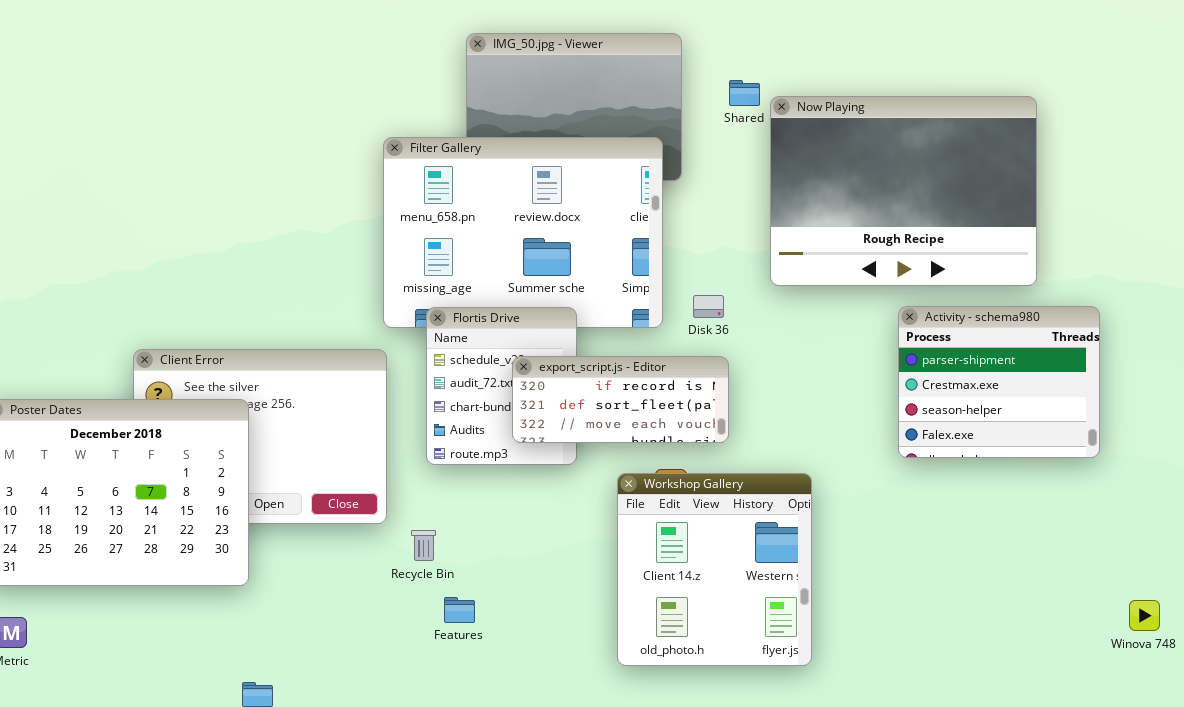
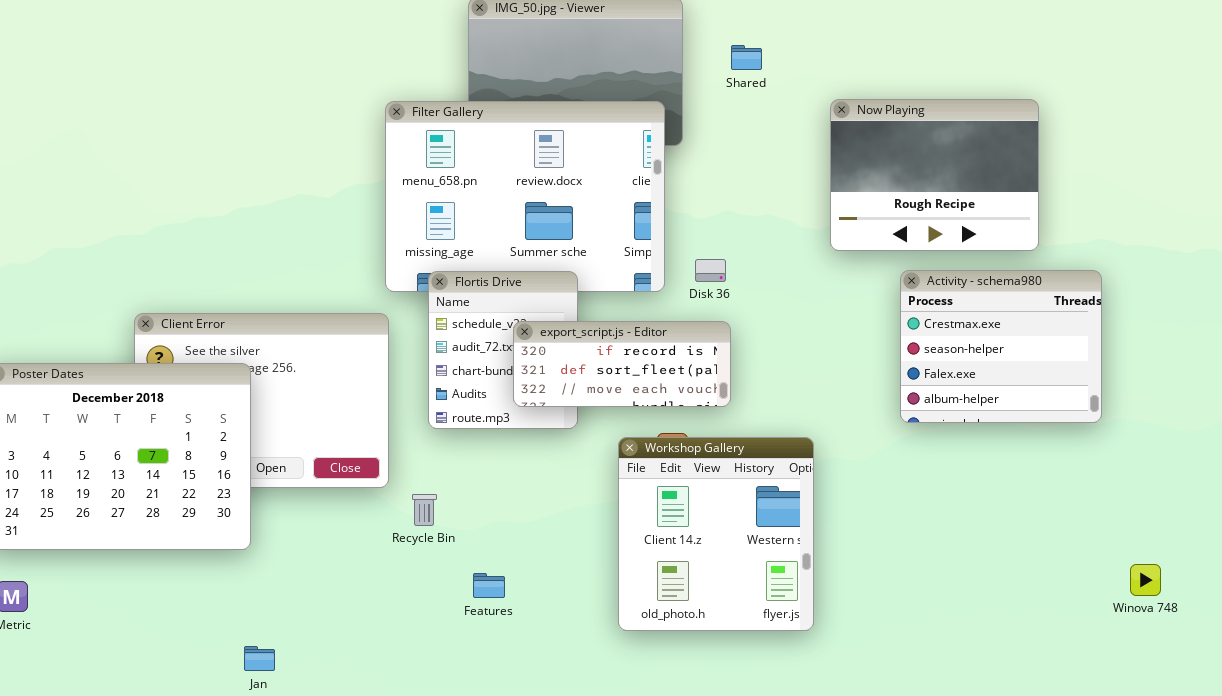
Now Playing: [770,96,1037,286] -> [830,99,1039,251], resized
Activity - schema980: [898,306,1100,458] -> [900,270,1102,423], scrolled down 1 row
Features: [444,597,475,623] -> [473,573,505,598], moved

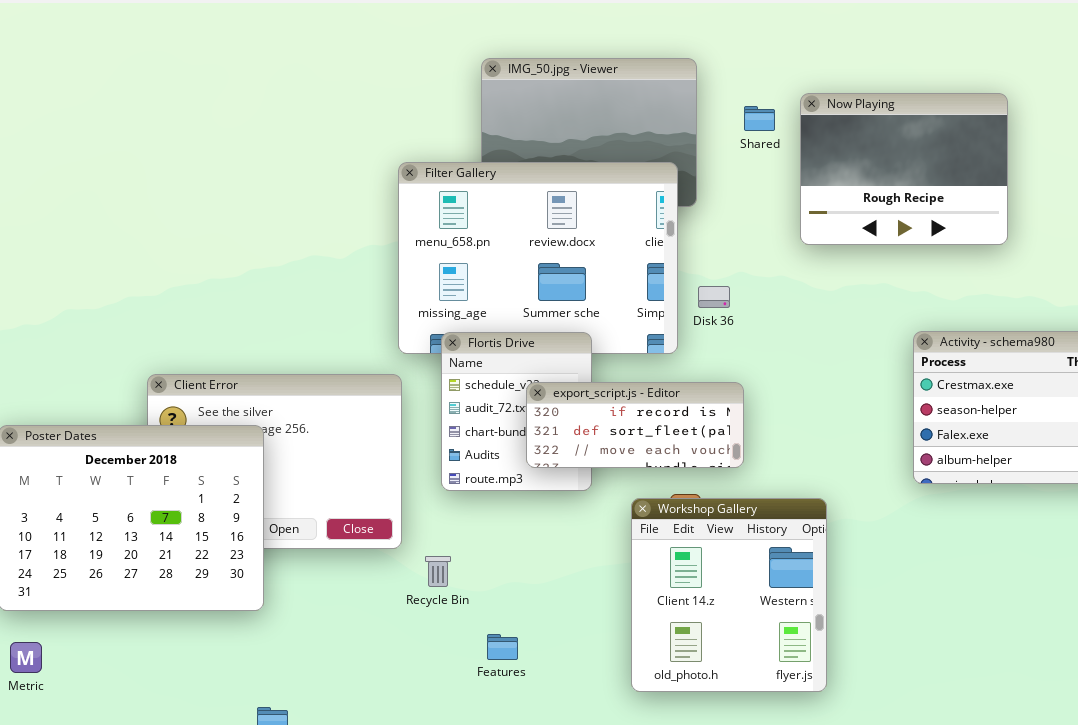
Now Playing: [830,99,1039,251] -> [800,93,1008,245], moved
Disk 36: [695,259,726,282] -> [698,286,730,308], moved

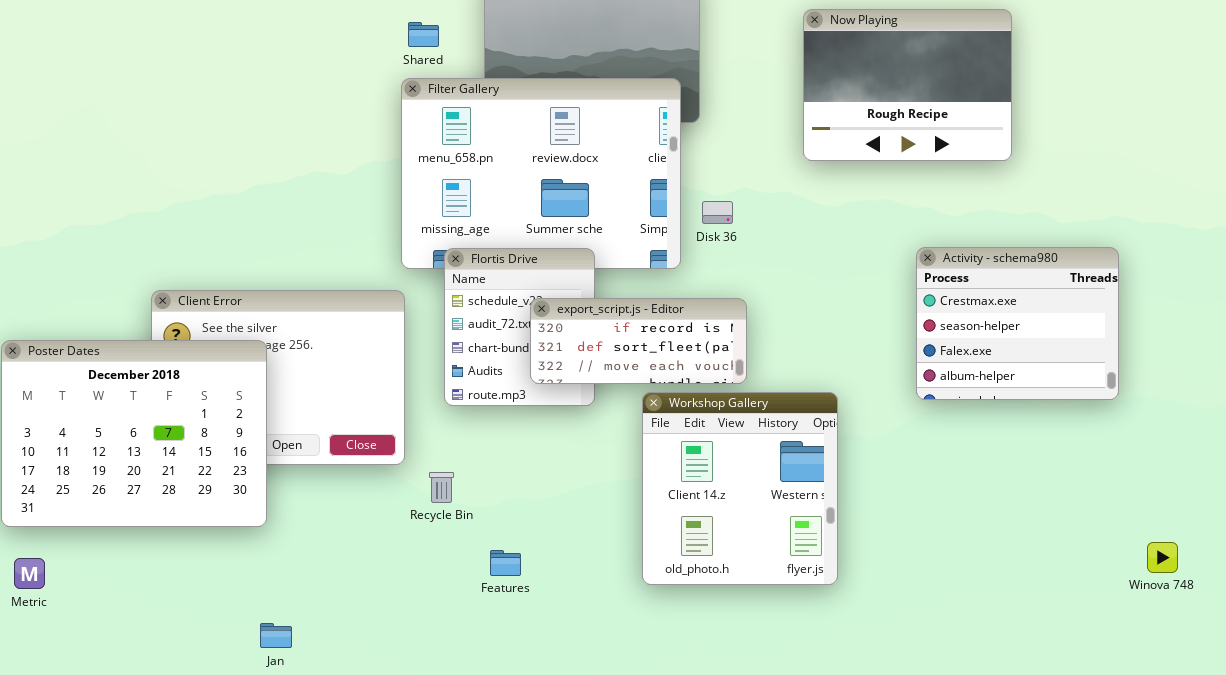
Shared: [744,106,775,131] -> [408,22,439,47], moved
Workshop Gallery: [631,498,827,692] -> [642,392,838,585], moved

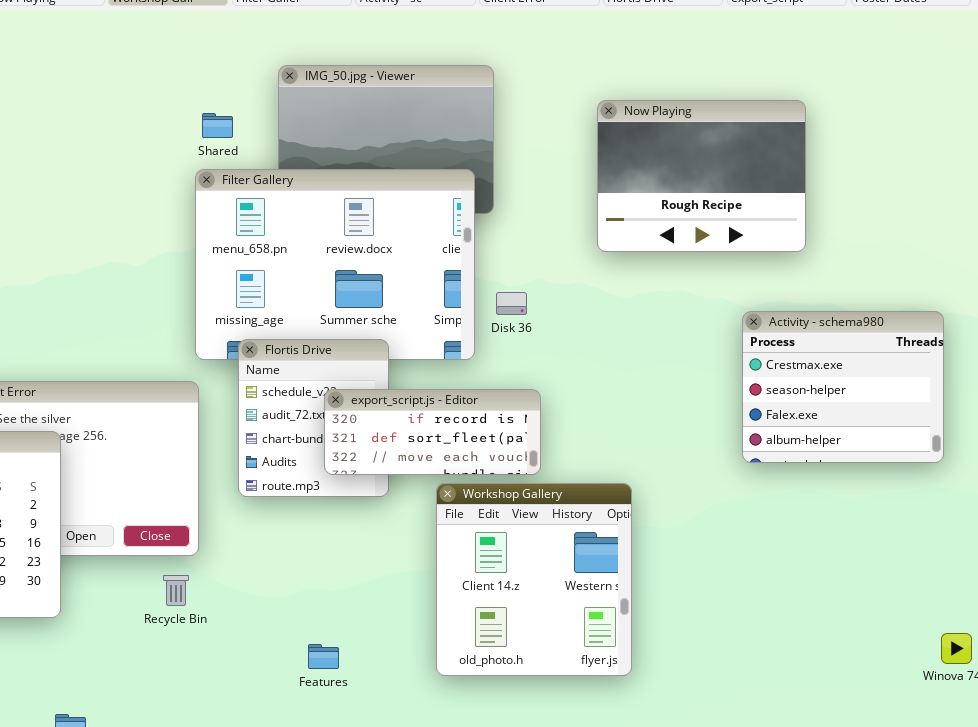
Activity - schema980: [916,247,1119,400] -> [742,311,944,463], moved
Recycle Bin: [429,472,454,503] -> [163,575,189,606], moved
Features: [490,550,521,576] -> [308,644,339,669], moved

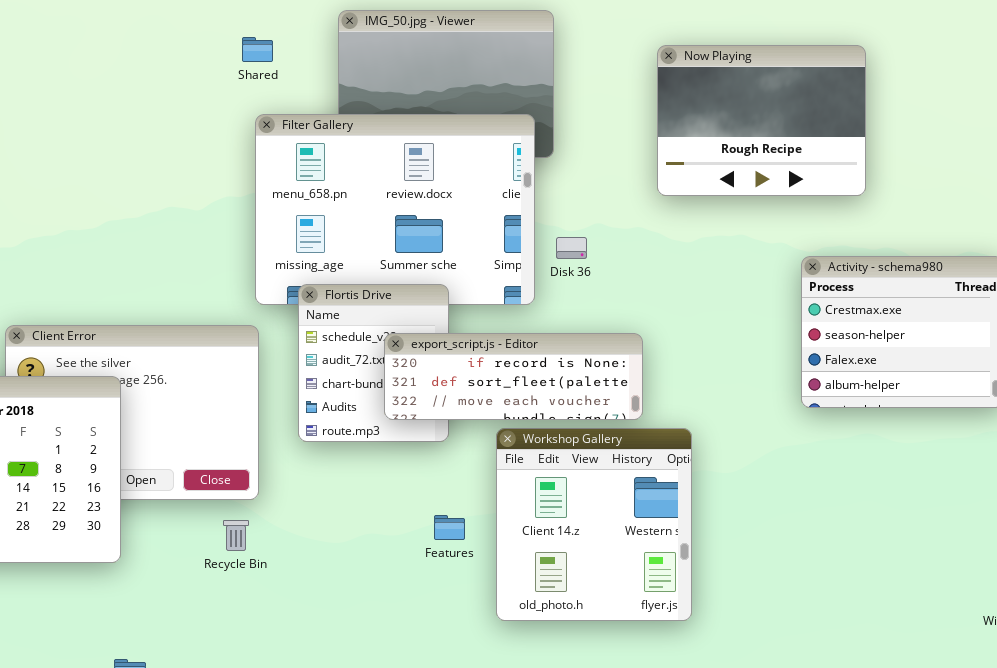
Shared: [202,113,233,138] -> [242,37,273,62], moved
export_script.js - Editor: [324,389,541,475] -> [384,333,643,420], resized
Features: [308,644,339,669] -> [434,515,465,540], moved

